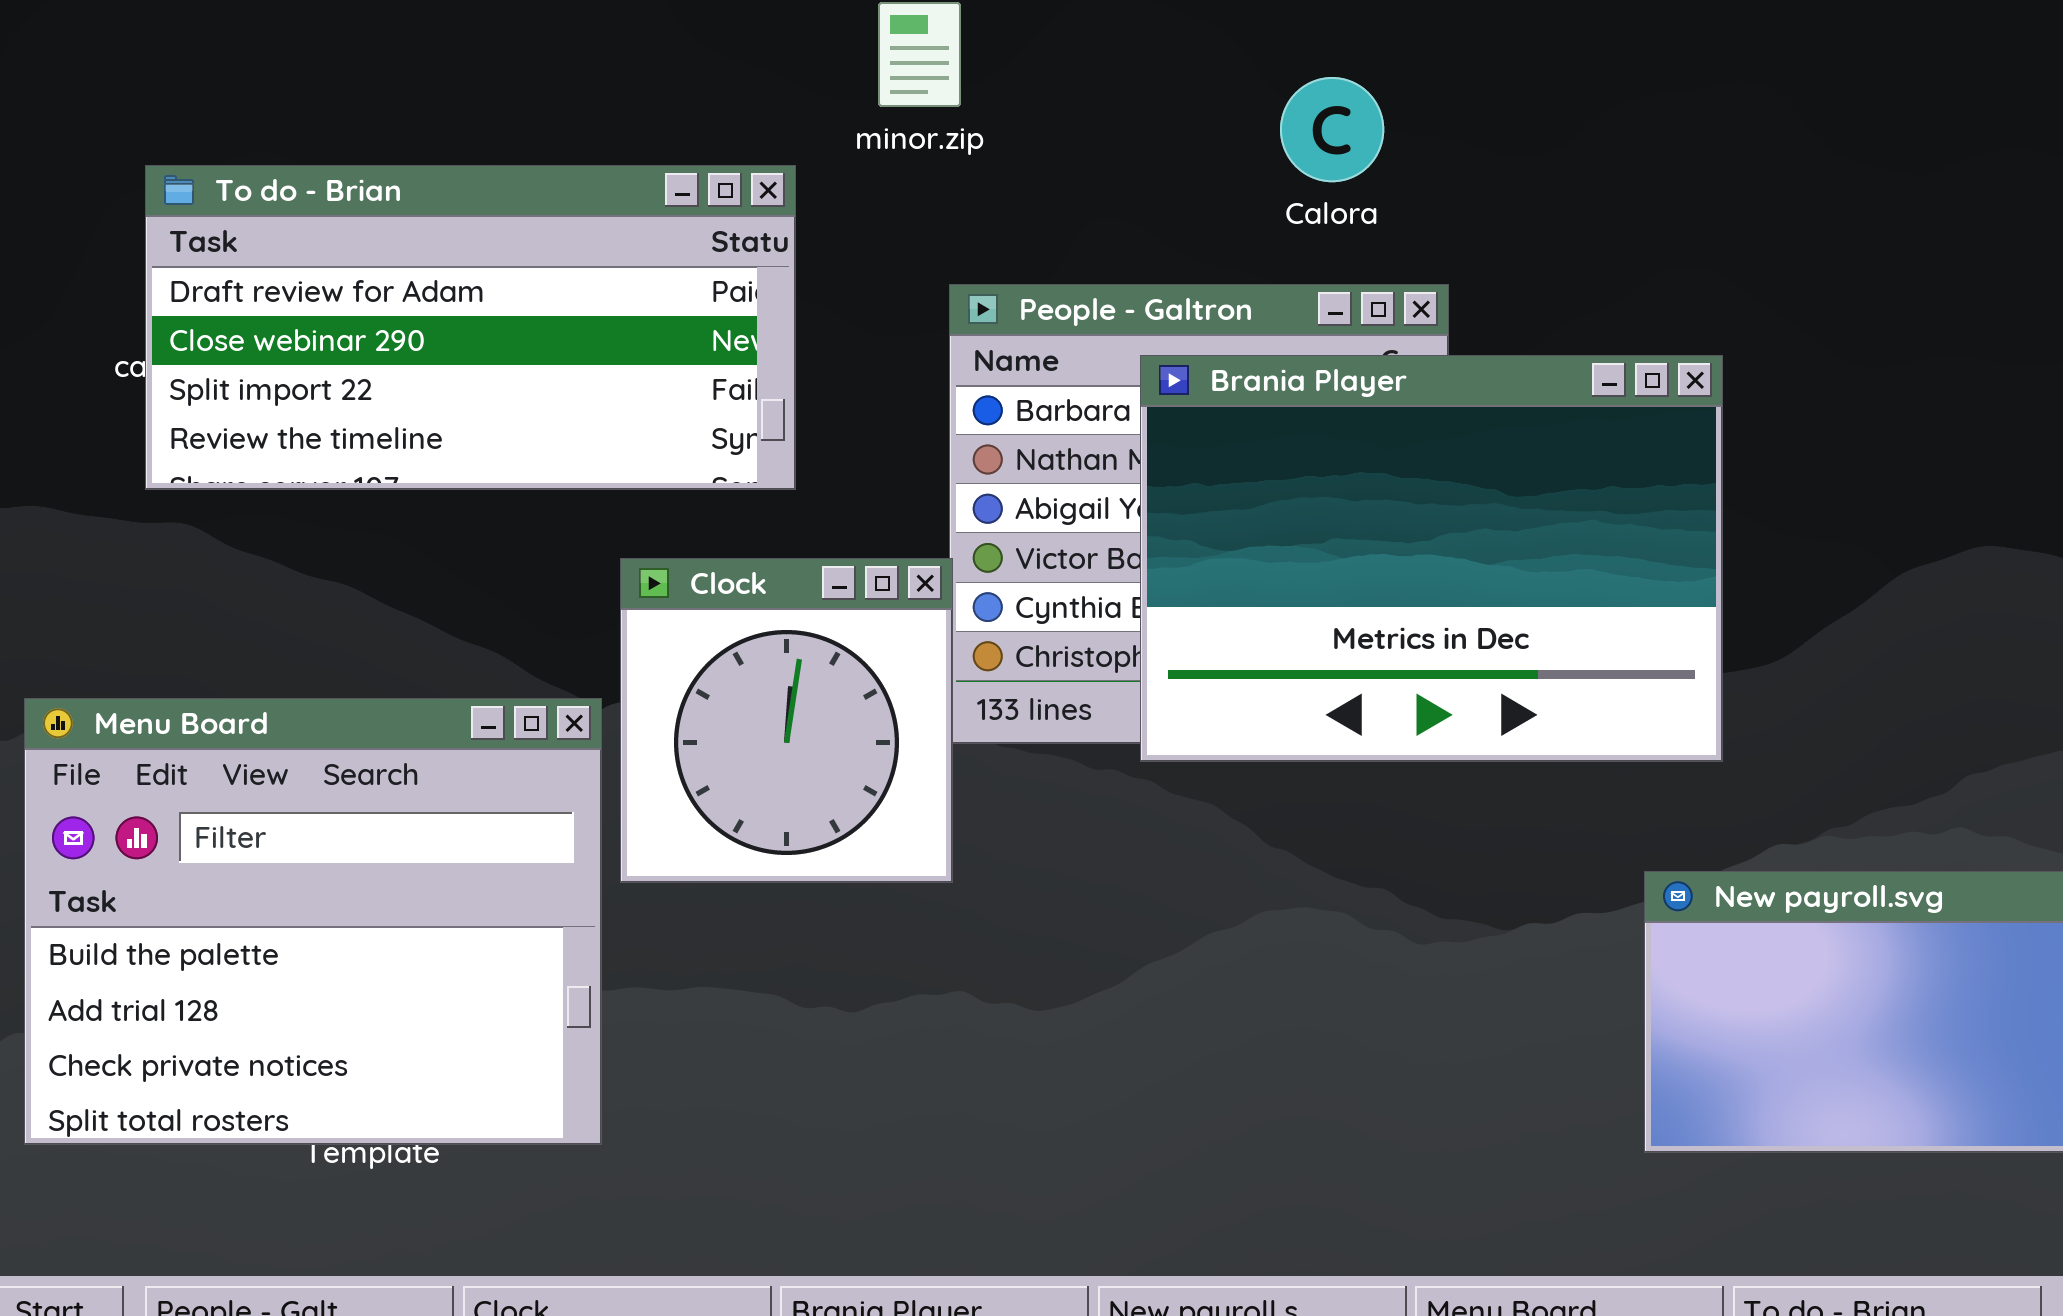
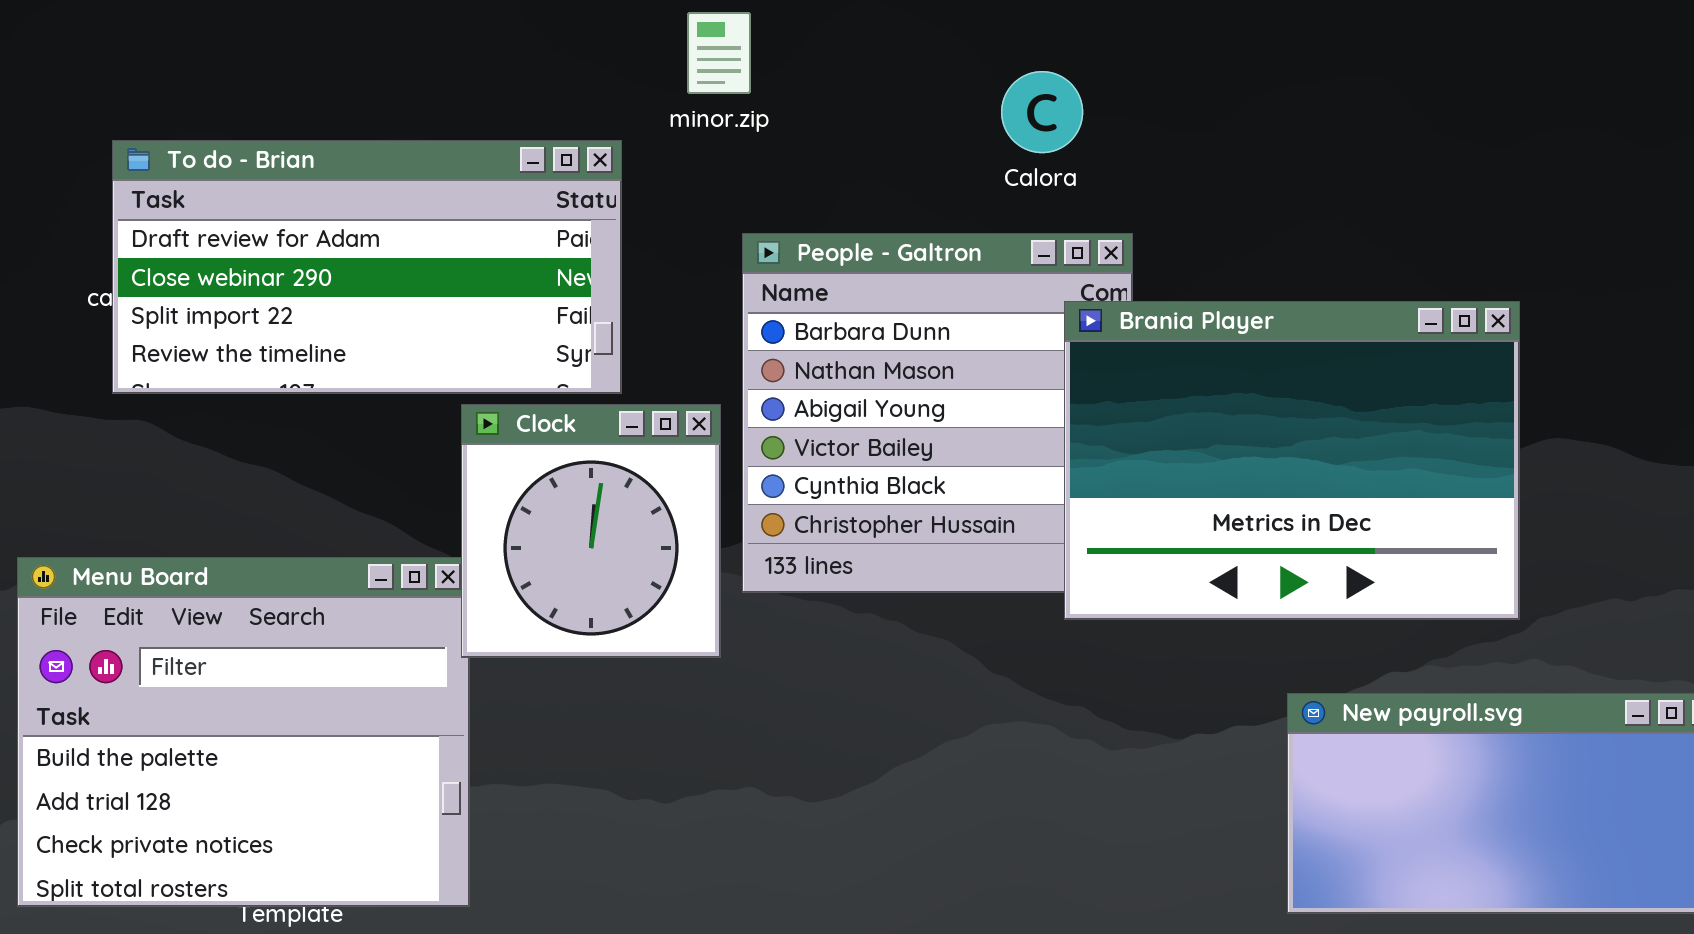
Brania Player: [1140,355,1723,762] -> [1064,301,1520,620], moved
Clock: [620,558,953,883] -> [461,404,721,658], moved

